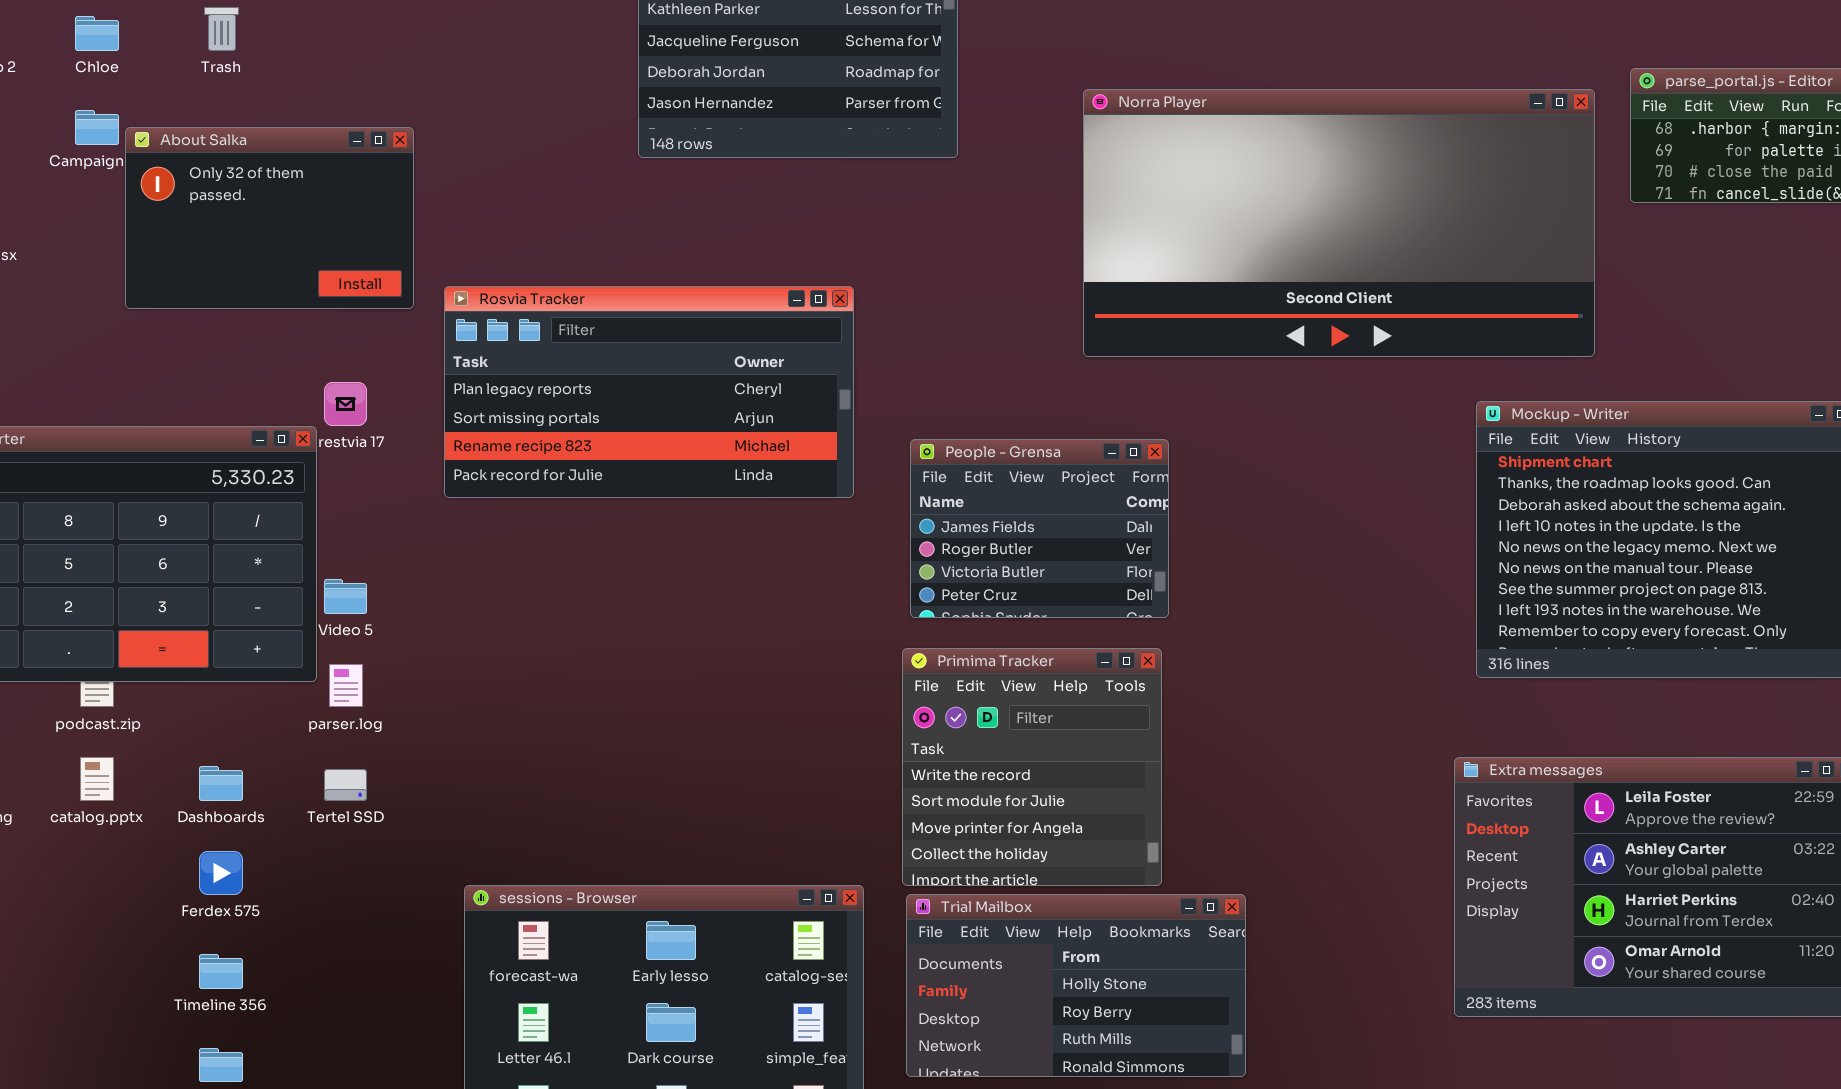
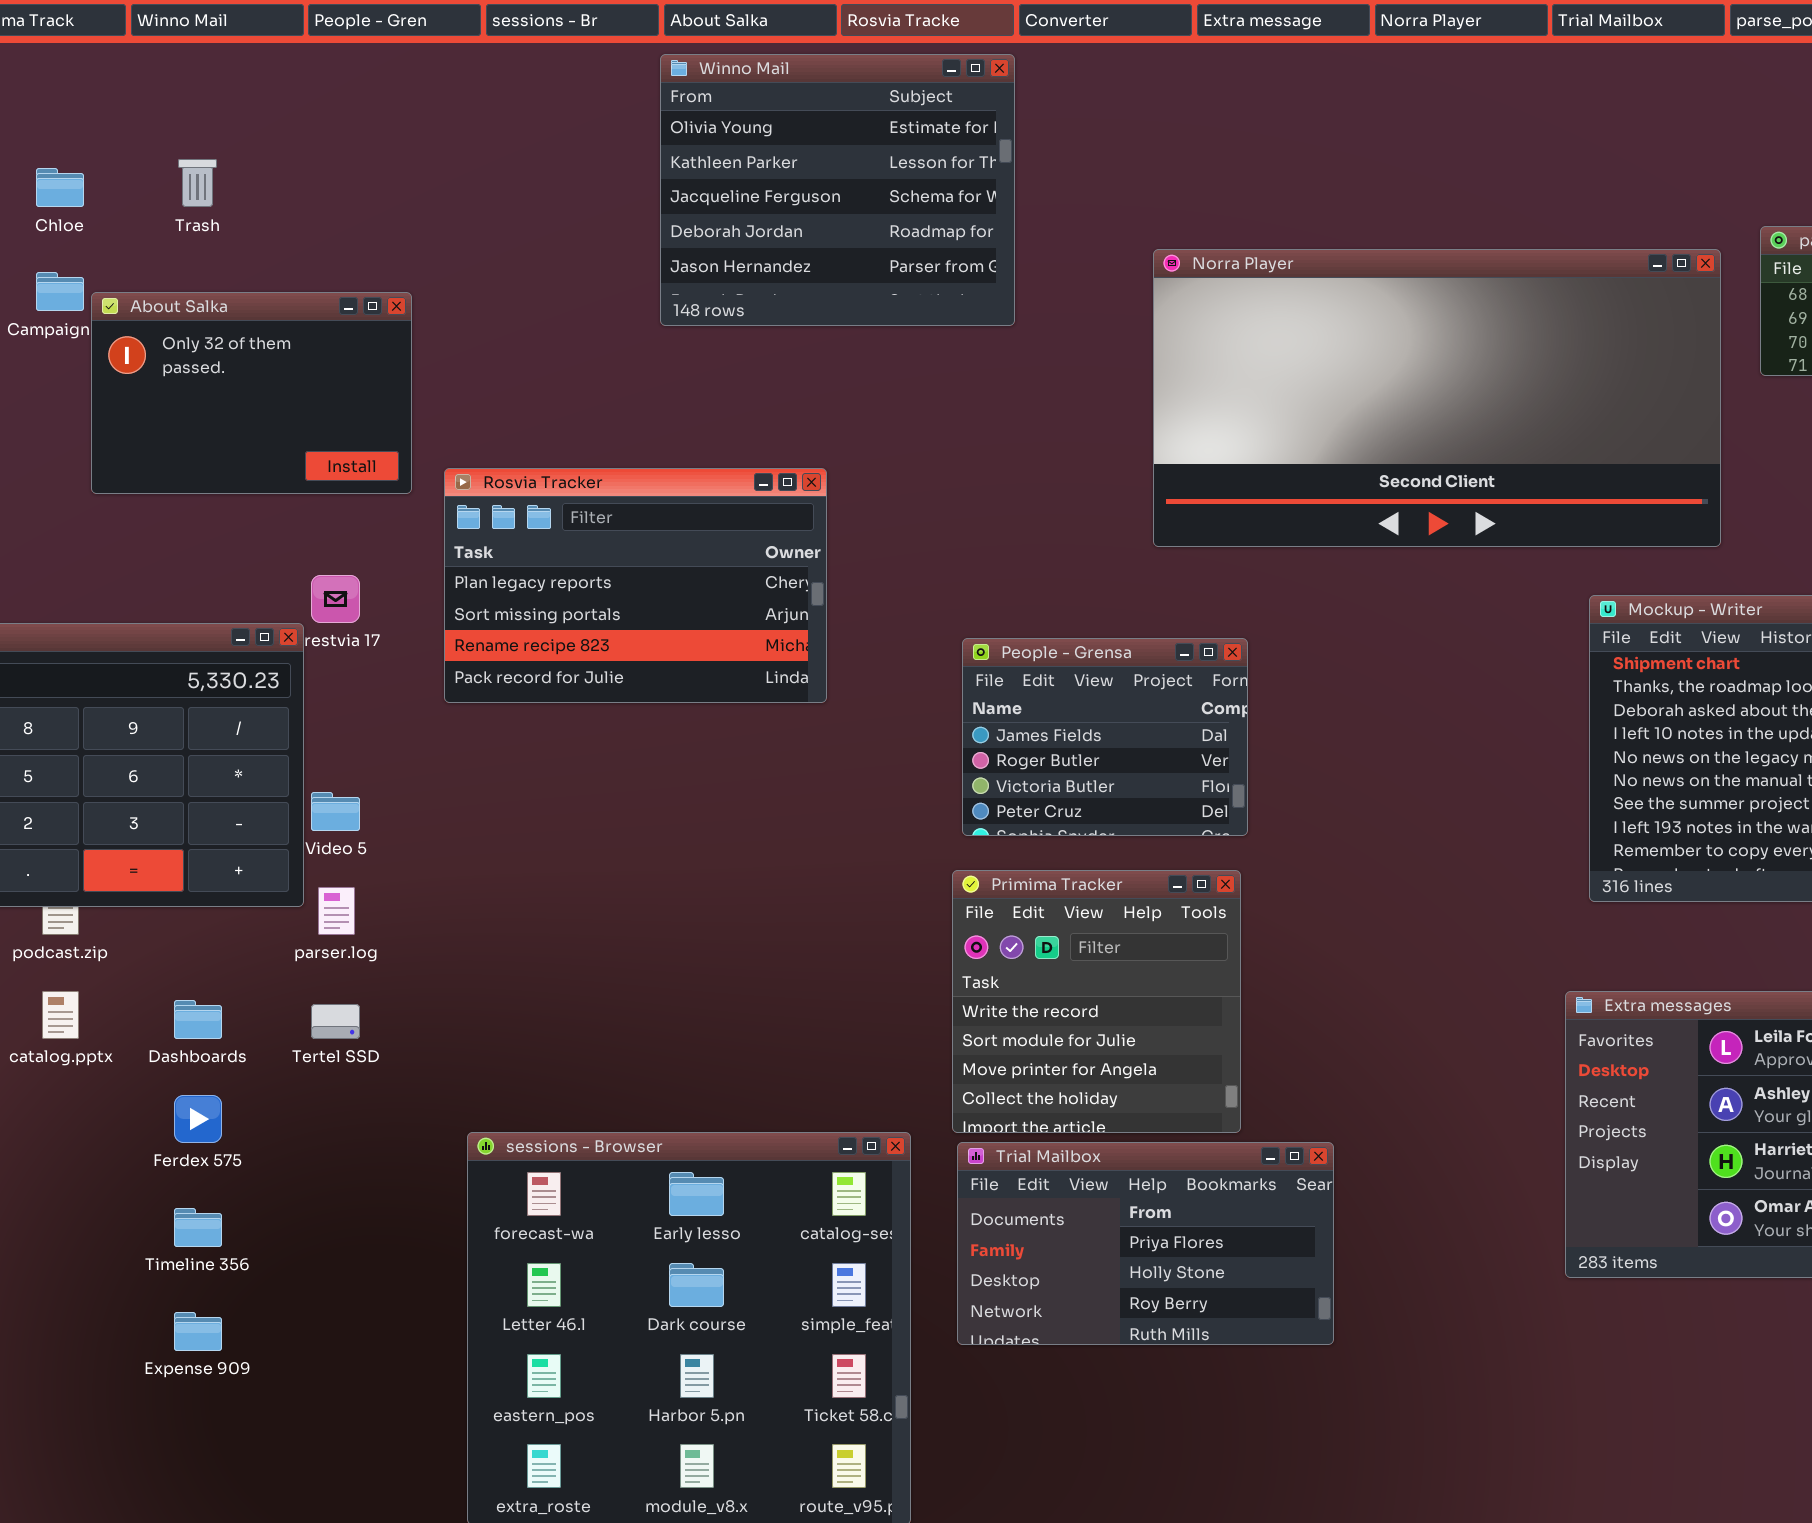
Rosvia Tracker: [444,286,854,498] -> [444,468,827,703], resized
Trial Mailbox: [906,894,1246,1077] -> [957,1142,1334,1345], scrolled up 1 row

